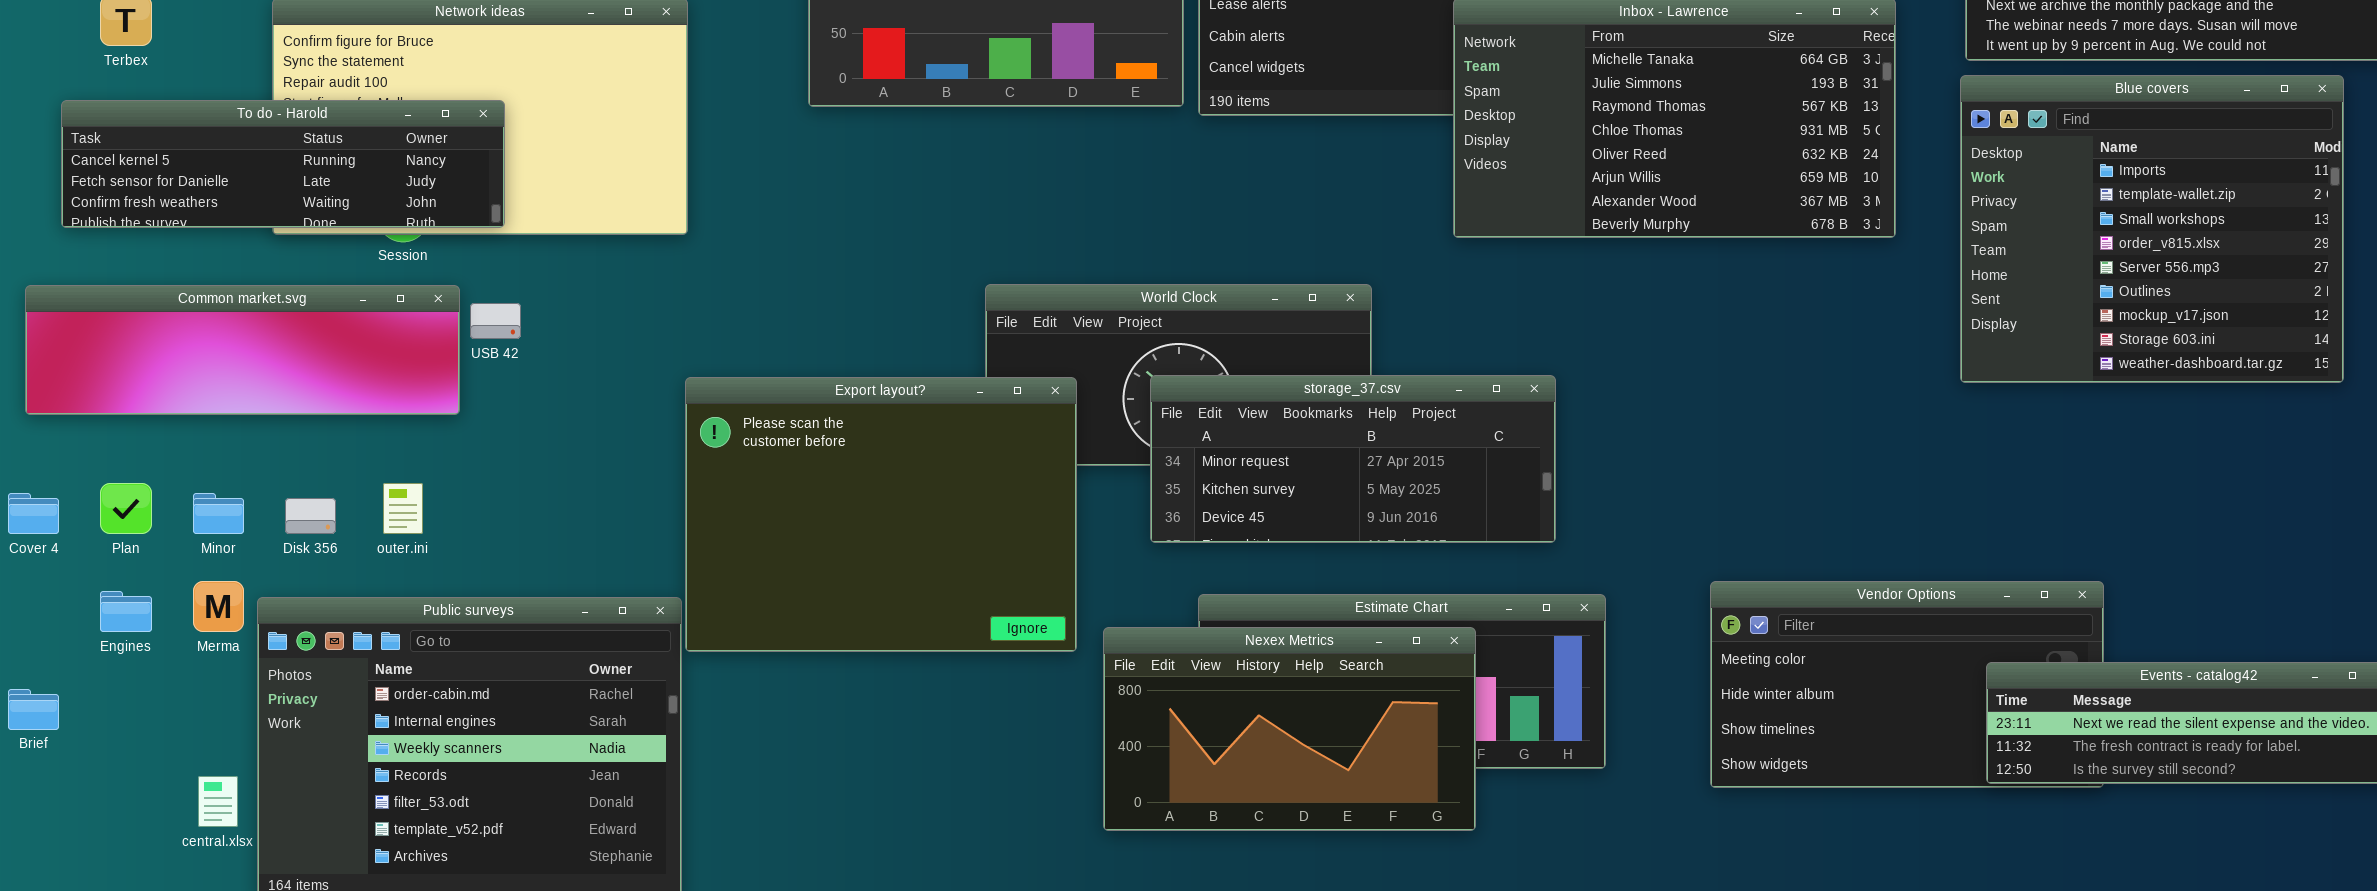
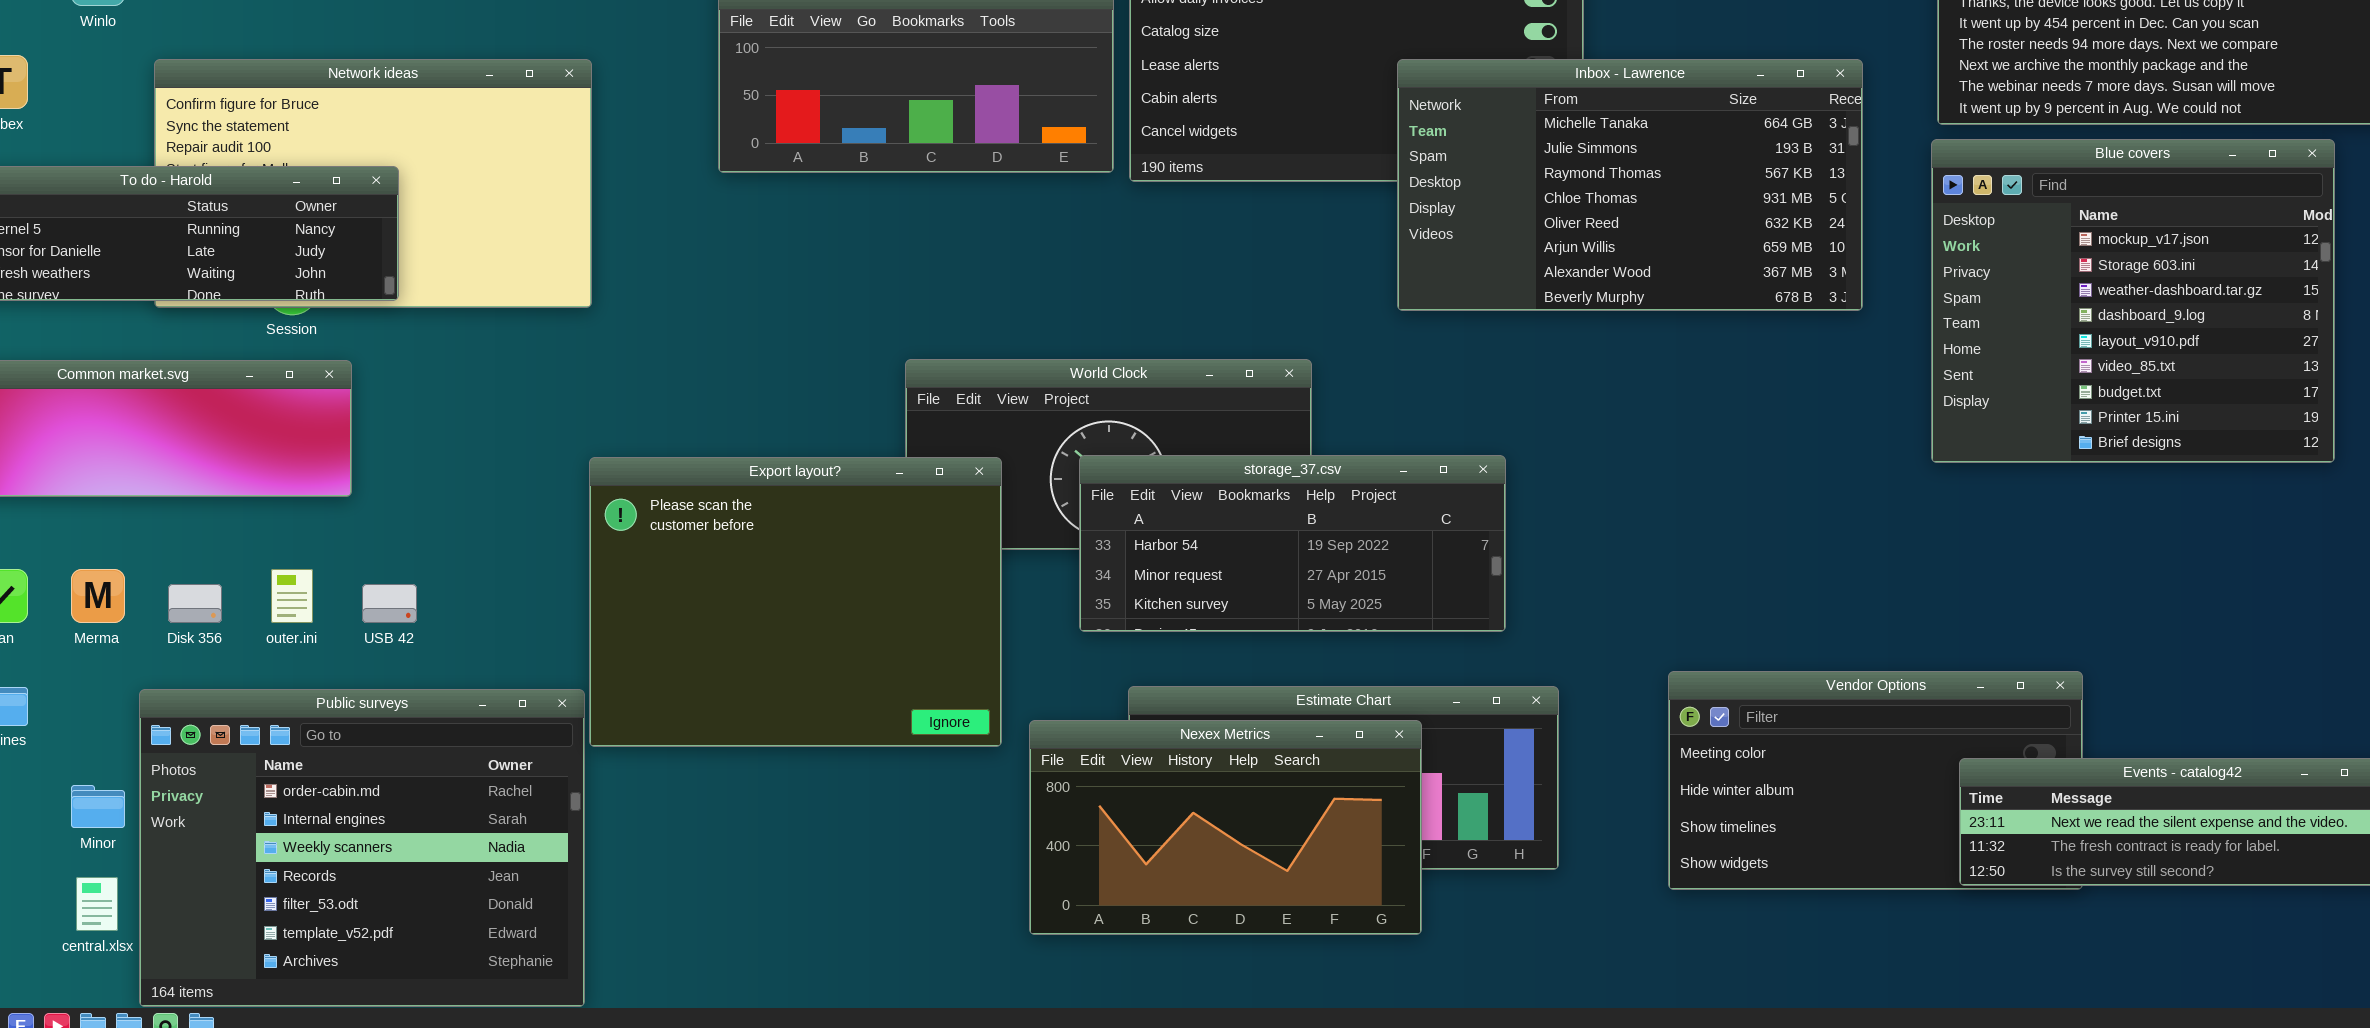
Blue covers: [1960,75,2344,383] -> [1931,139,2335,463], scrolled down 6 rows
USB 42: [470,303,521,339] -> [362,584,417,623], moved
storage_37.csv: [1150,375,1556,543] -> [1079,455,1506,632], scrolled up 1 row
Minor: [193,493,244,534] -> [71,785,125,828], moved
Merma: [193,581,244,632] -> [71,569,125,623], moved

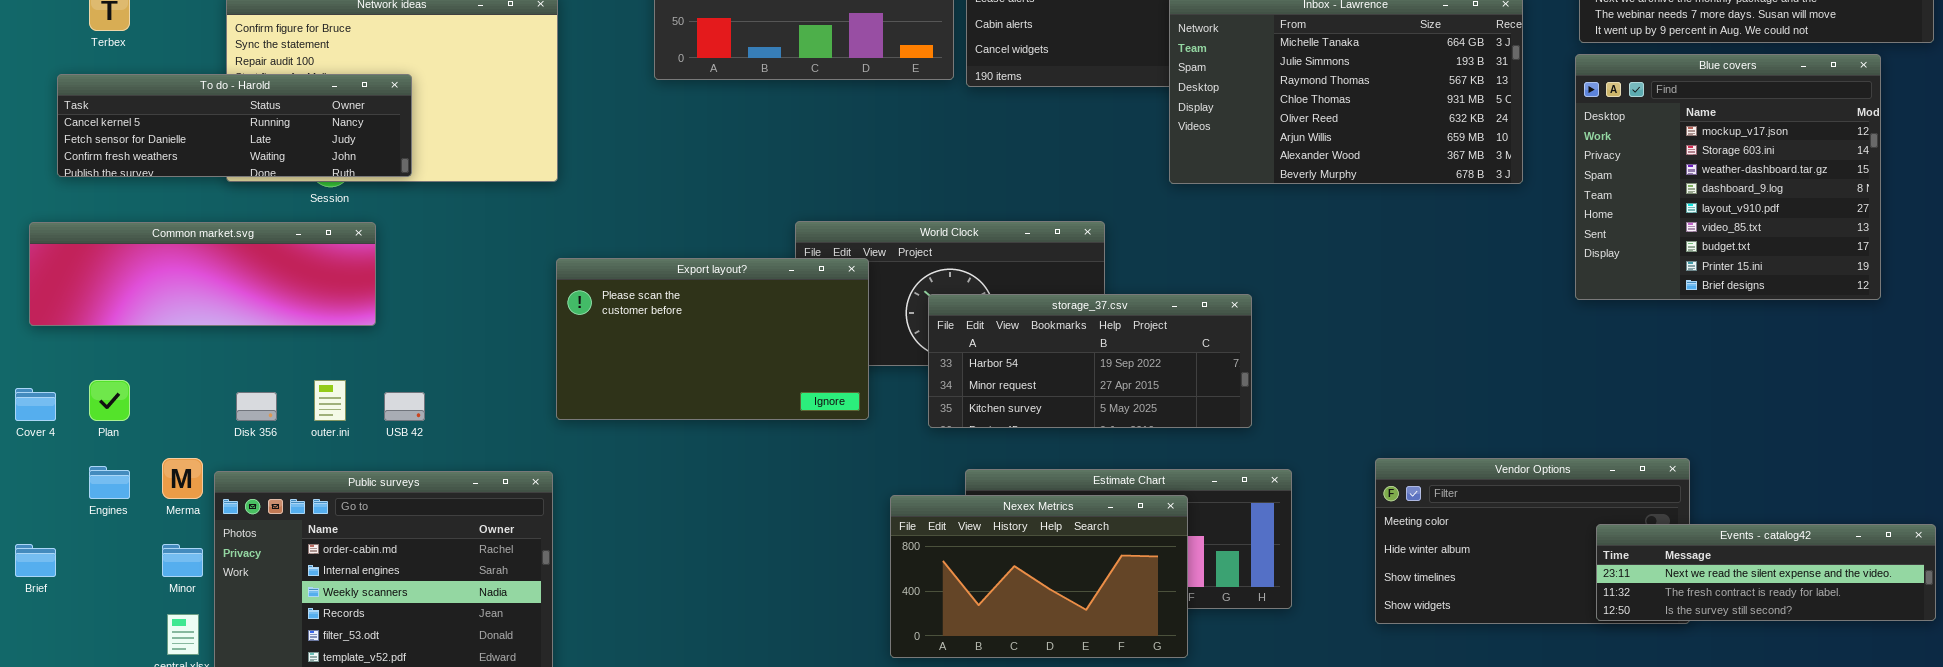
Export layout?: [589,457,1002,747] -> [556,258,869,420], moved, resized
Merma: [71,569,125,623] -> [162,458,203,499], moved

